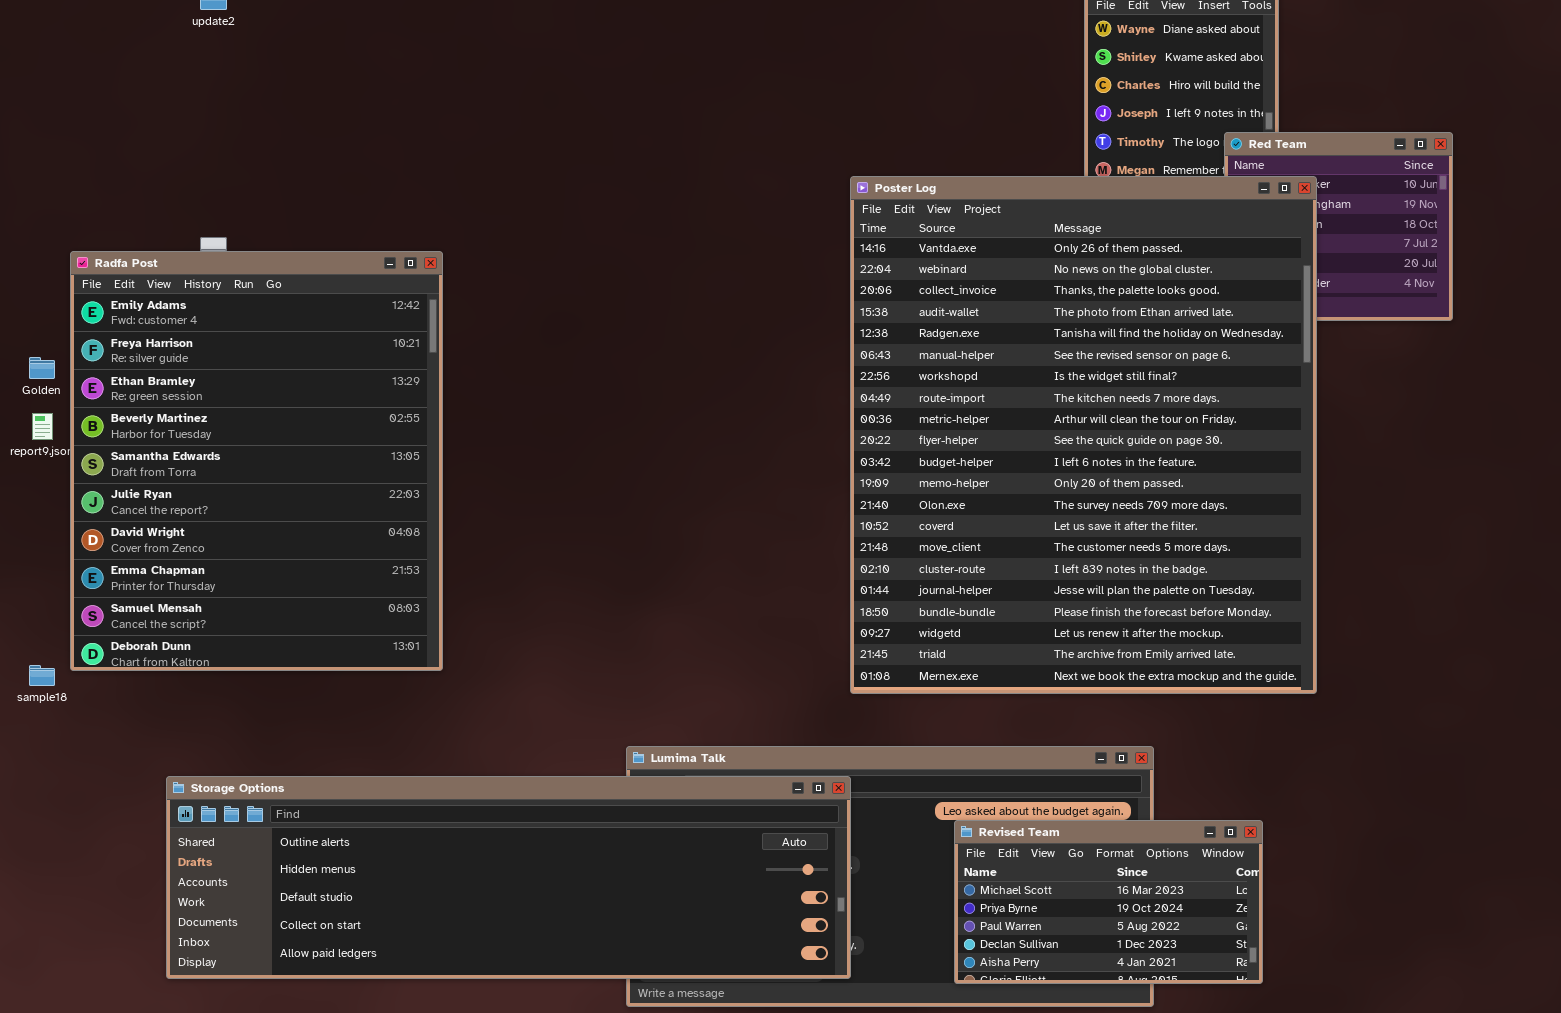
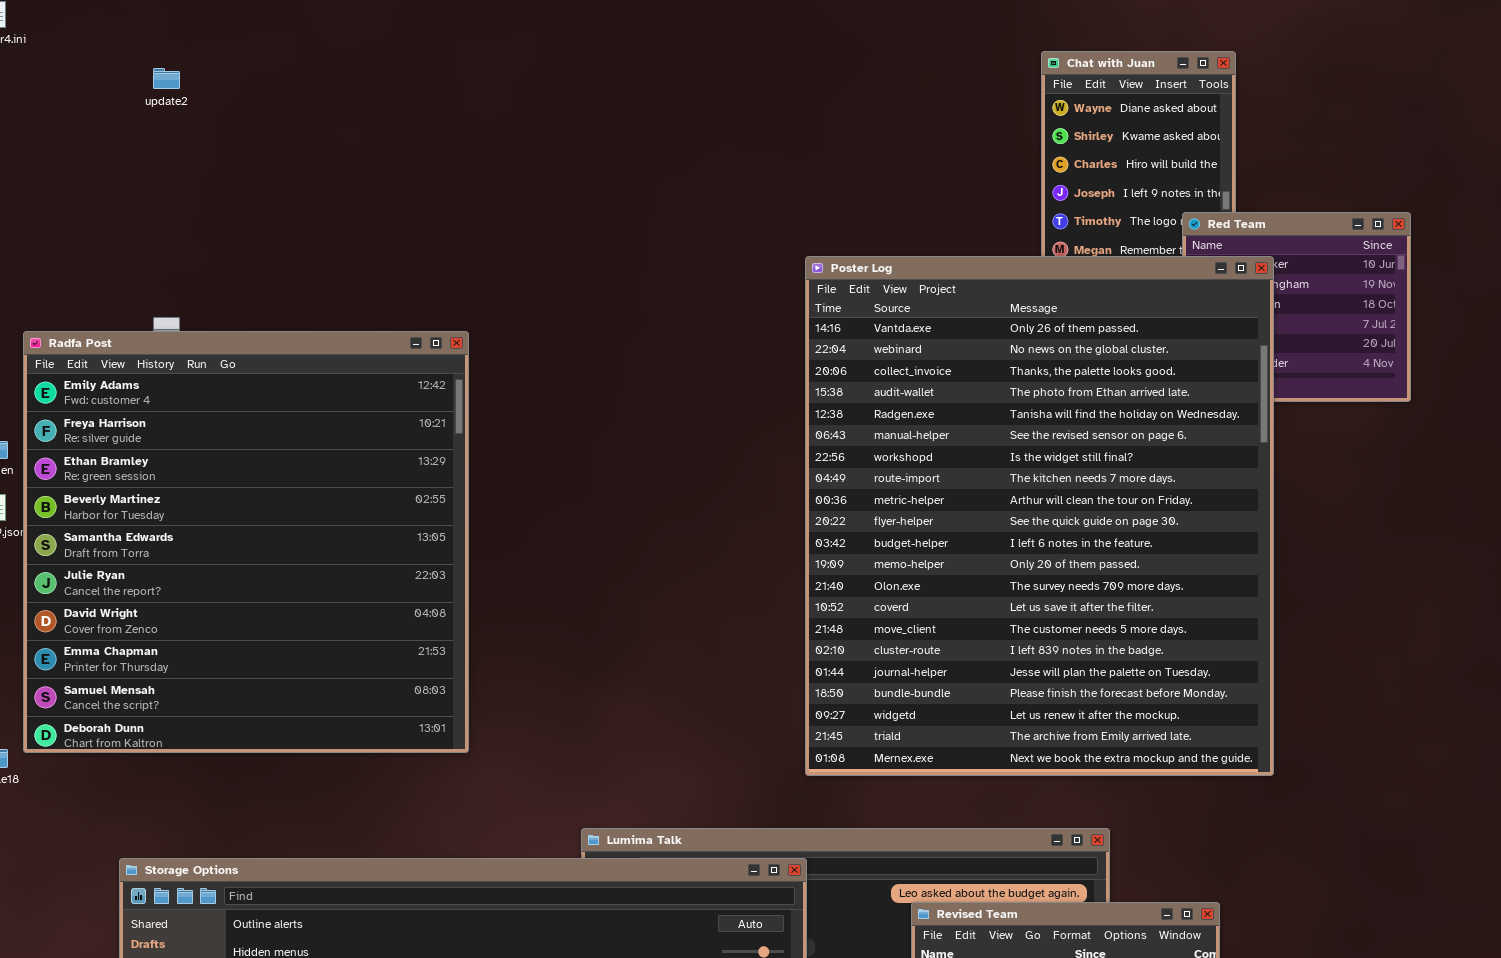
Radfa Post: [70,251,443,671] -> [23,331,469,753], resized

